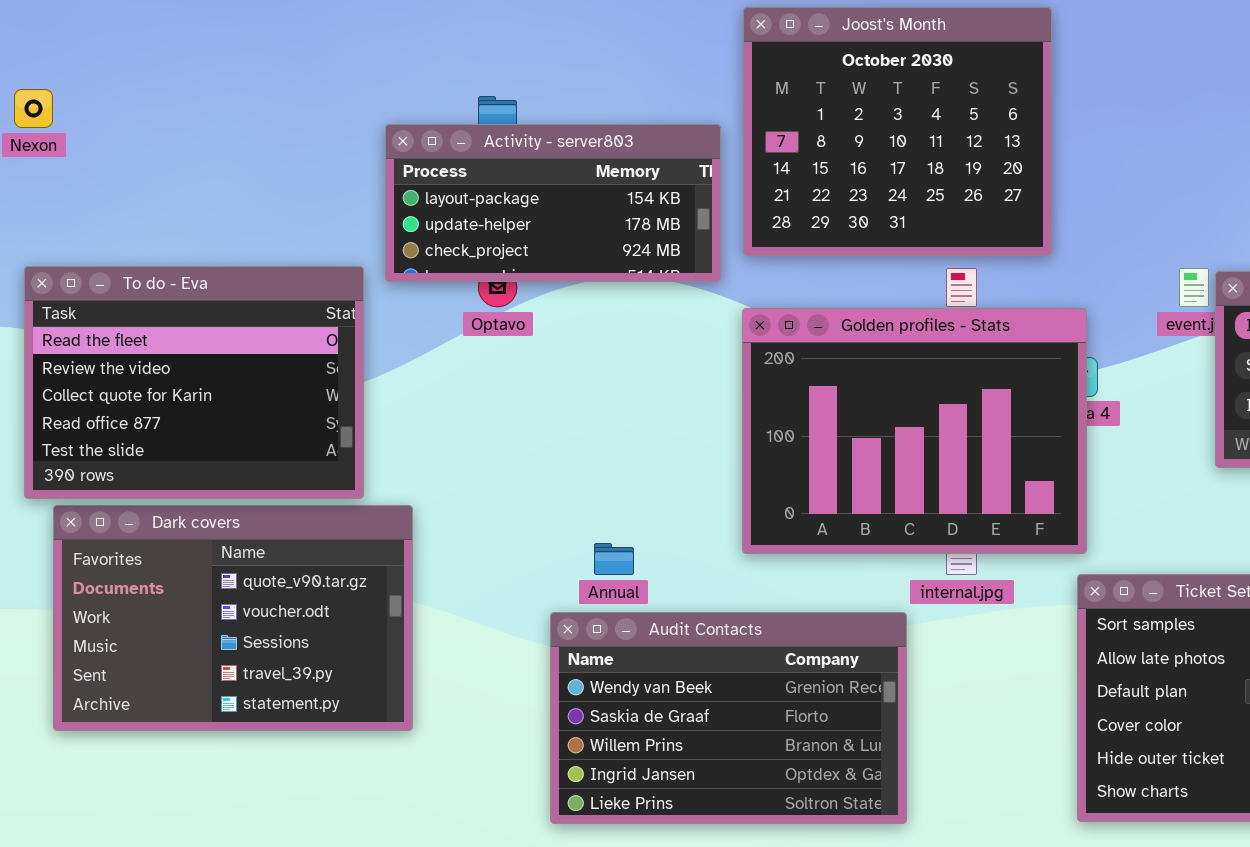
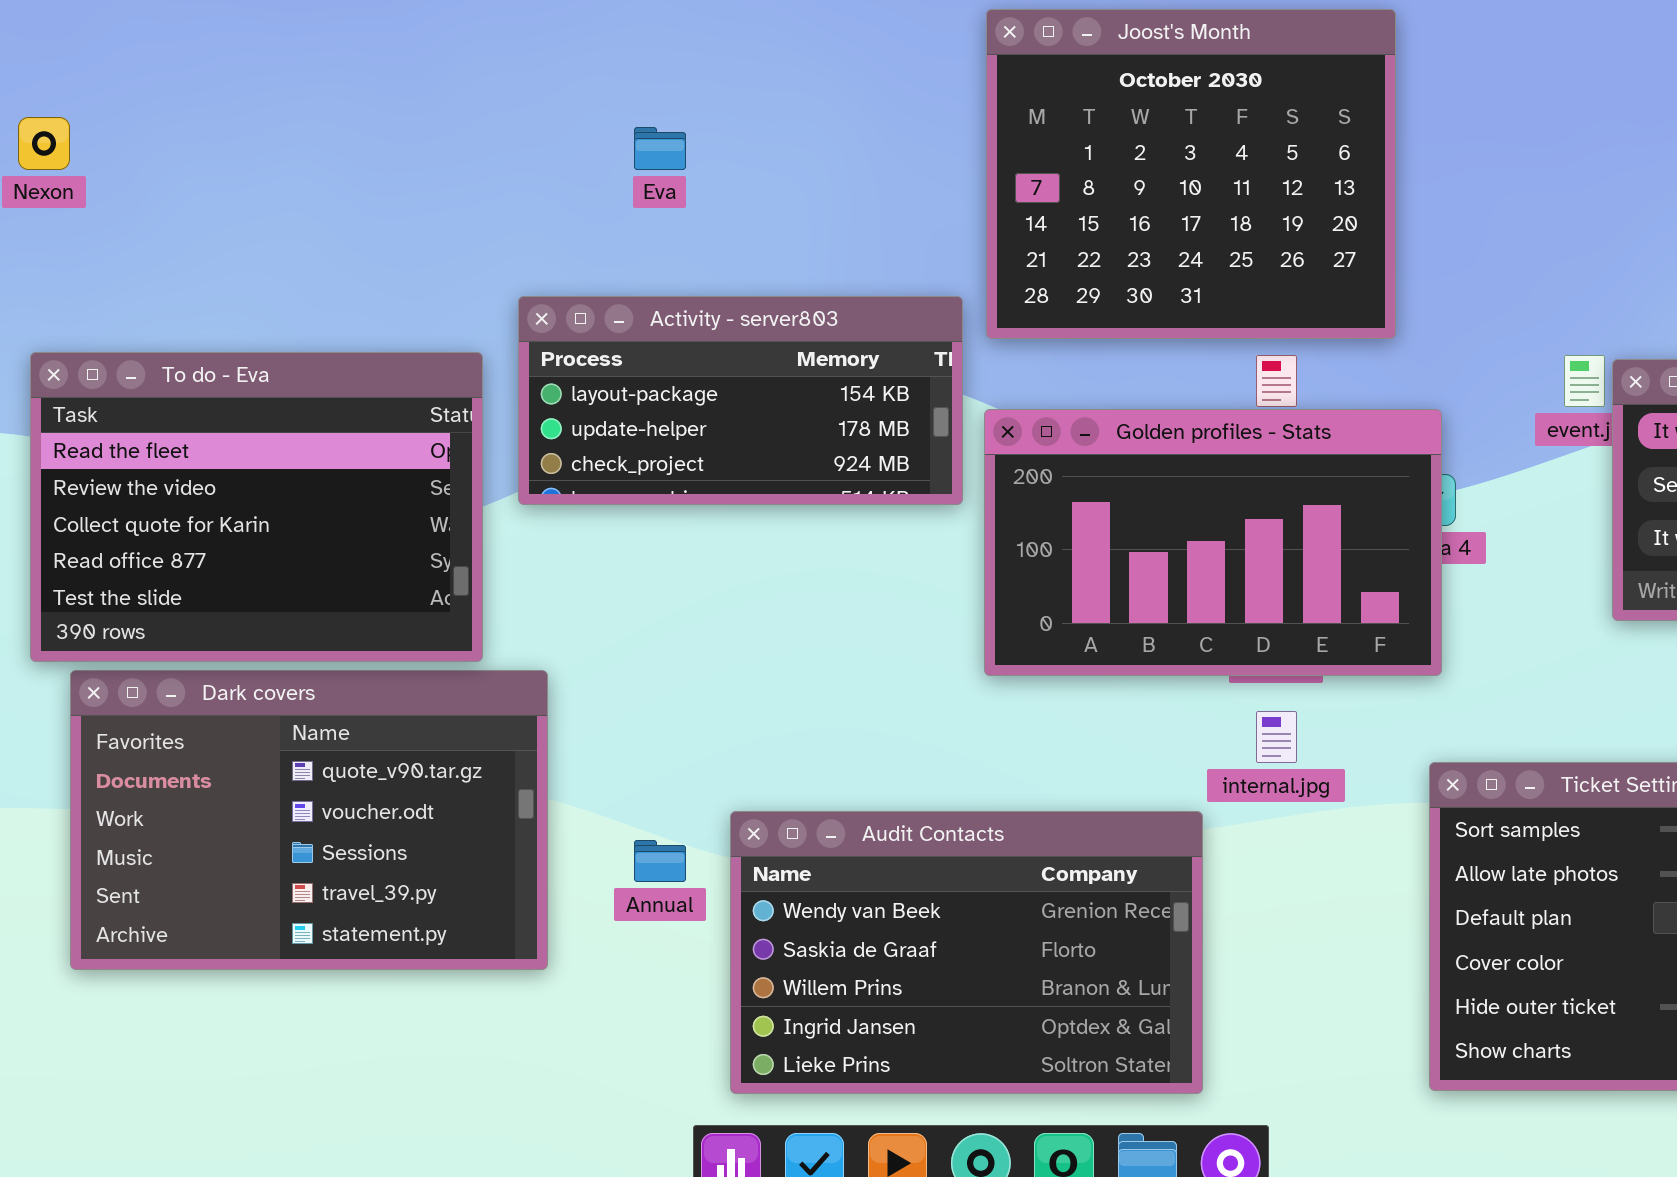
Activity - server803: [385,124,721,282] -> [518,296,963,505], moved
Golden profiles - Stats: [742,308,1087,554] -> [984,409,1442,676], resized
Annual: [594,543,634,575] -> [634,840,686,882], moved

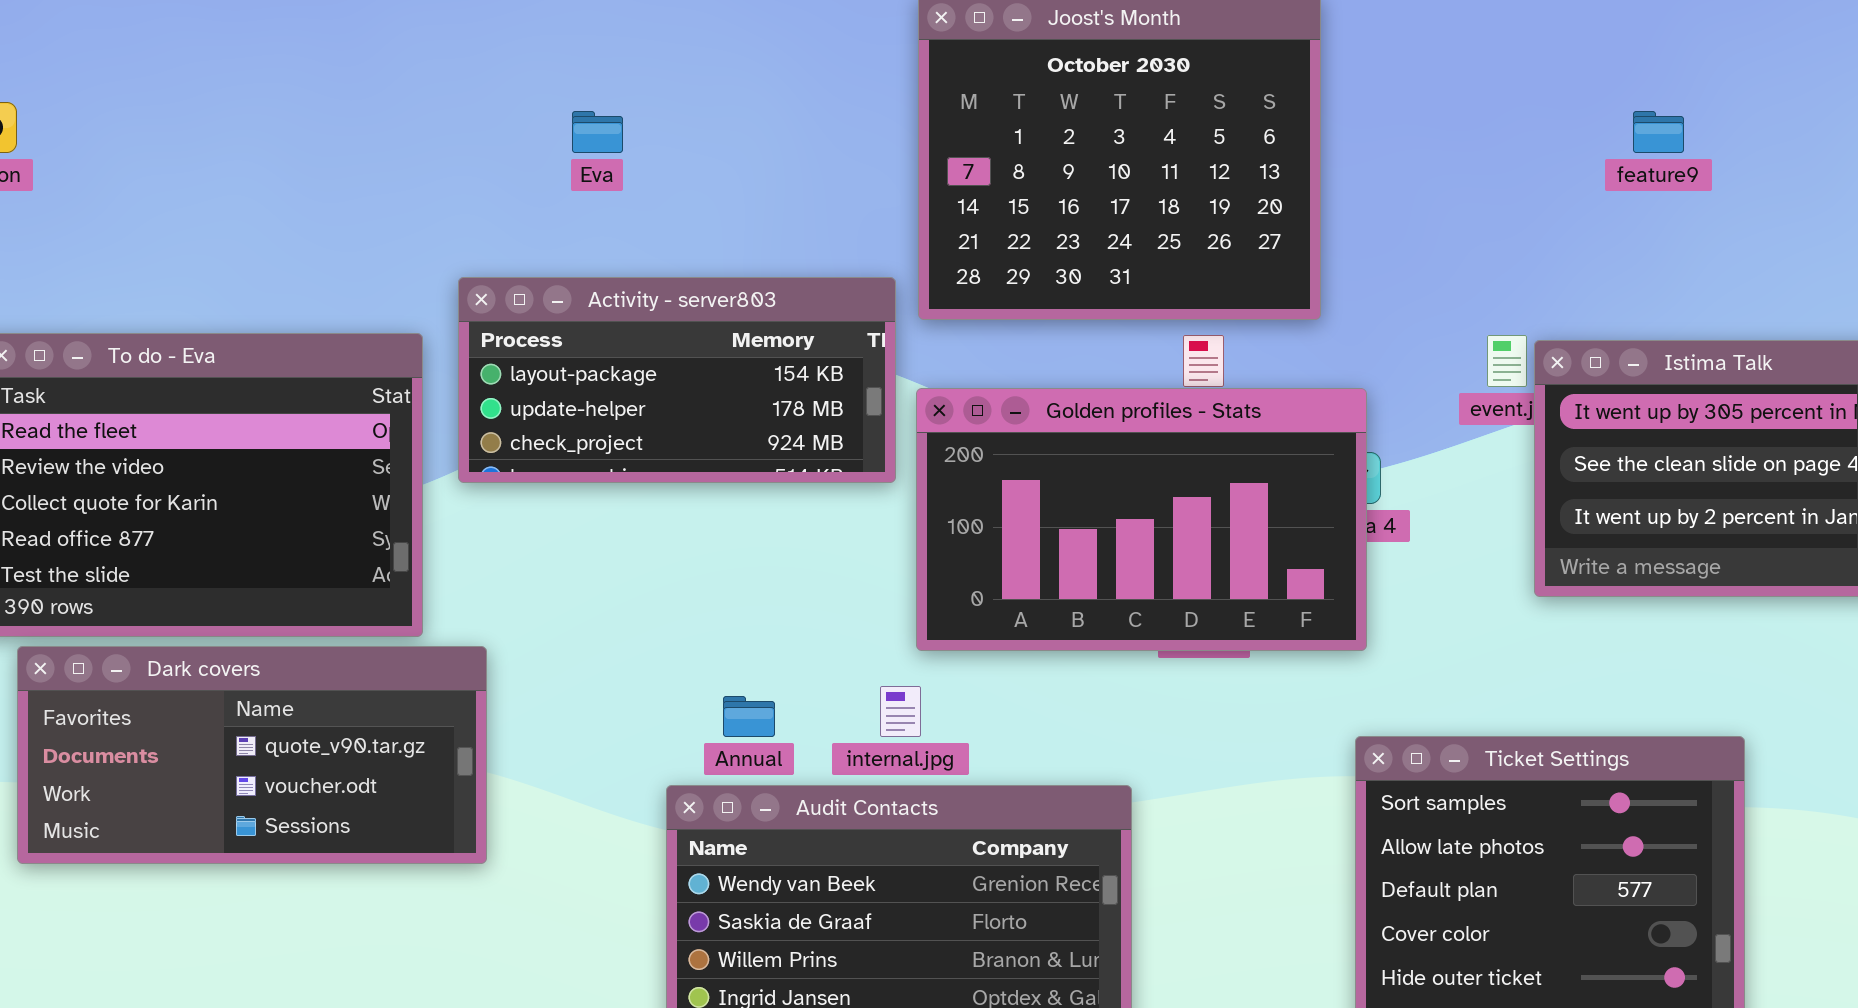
Dark covers: [70,670,548,970] -> [17,646,487,864], resized
internal.jpg: [1256,711,1297,763] -> [880,686,921,737], moved
Annual: [634,840,686,882] -> [723,696,775,737], moved

